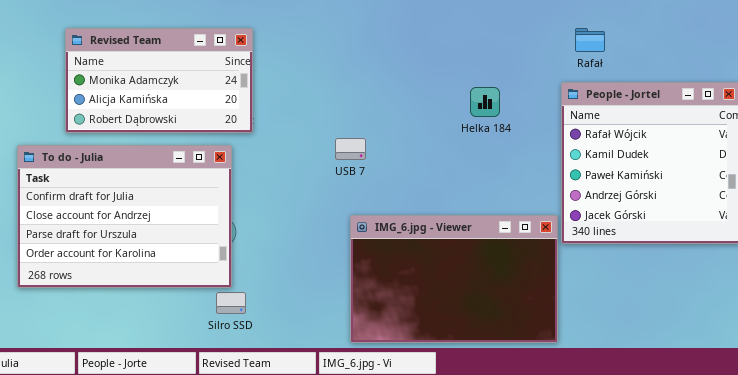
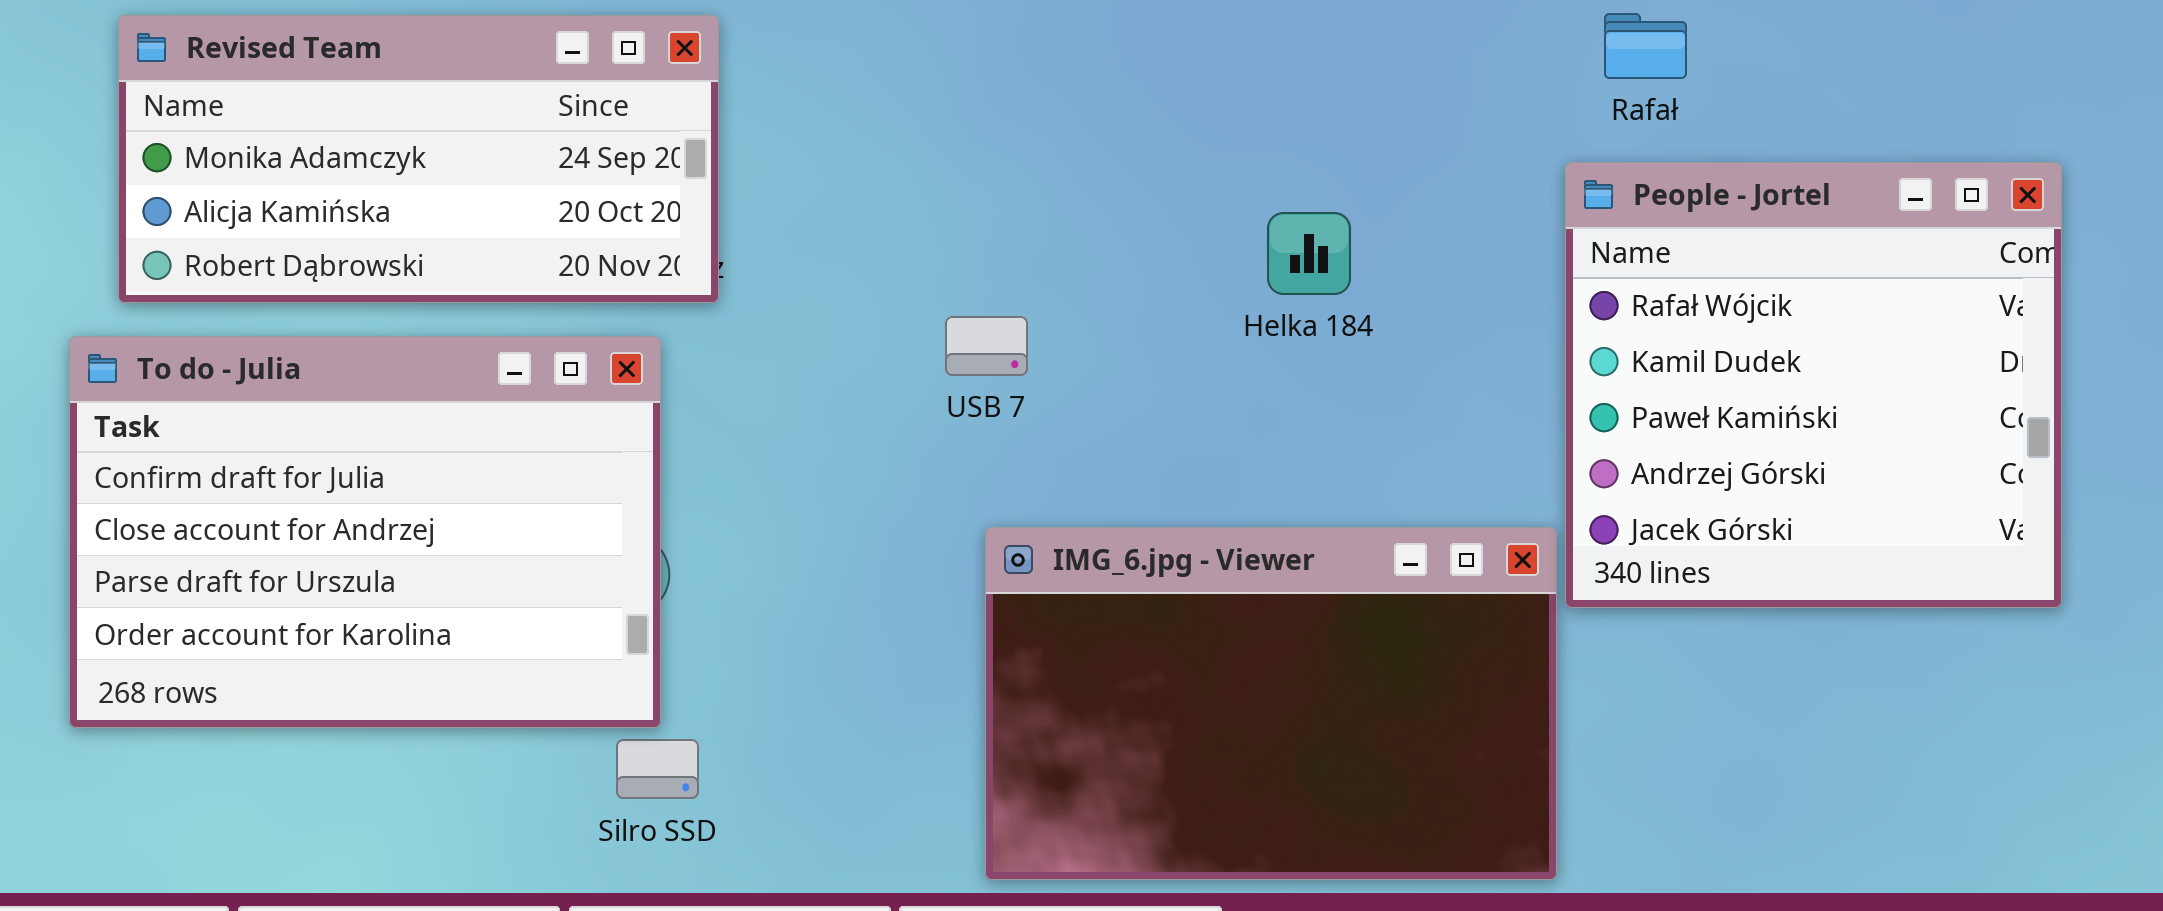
Revised Team: [65,28,253,133] -> [118,15,719,303], resized
Helka 184: [470,87,500,117] -> [1267,212,1351,295], moved

